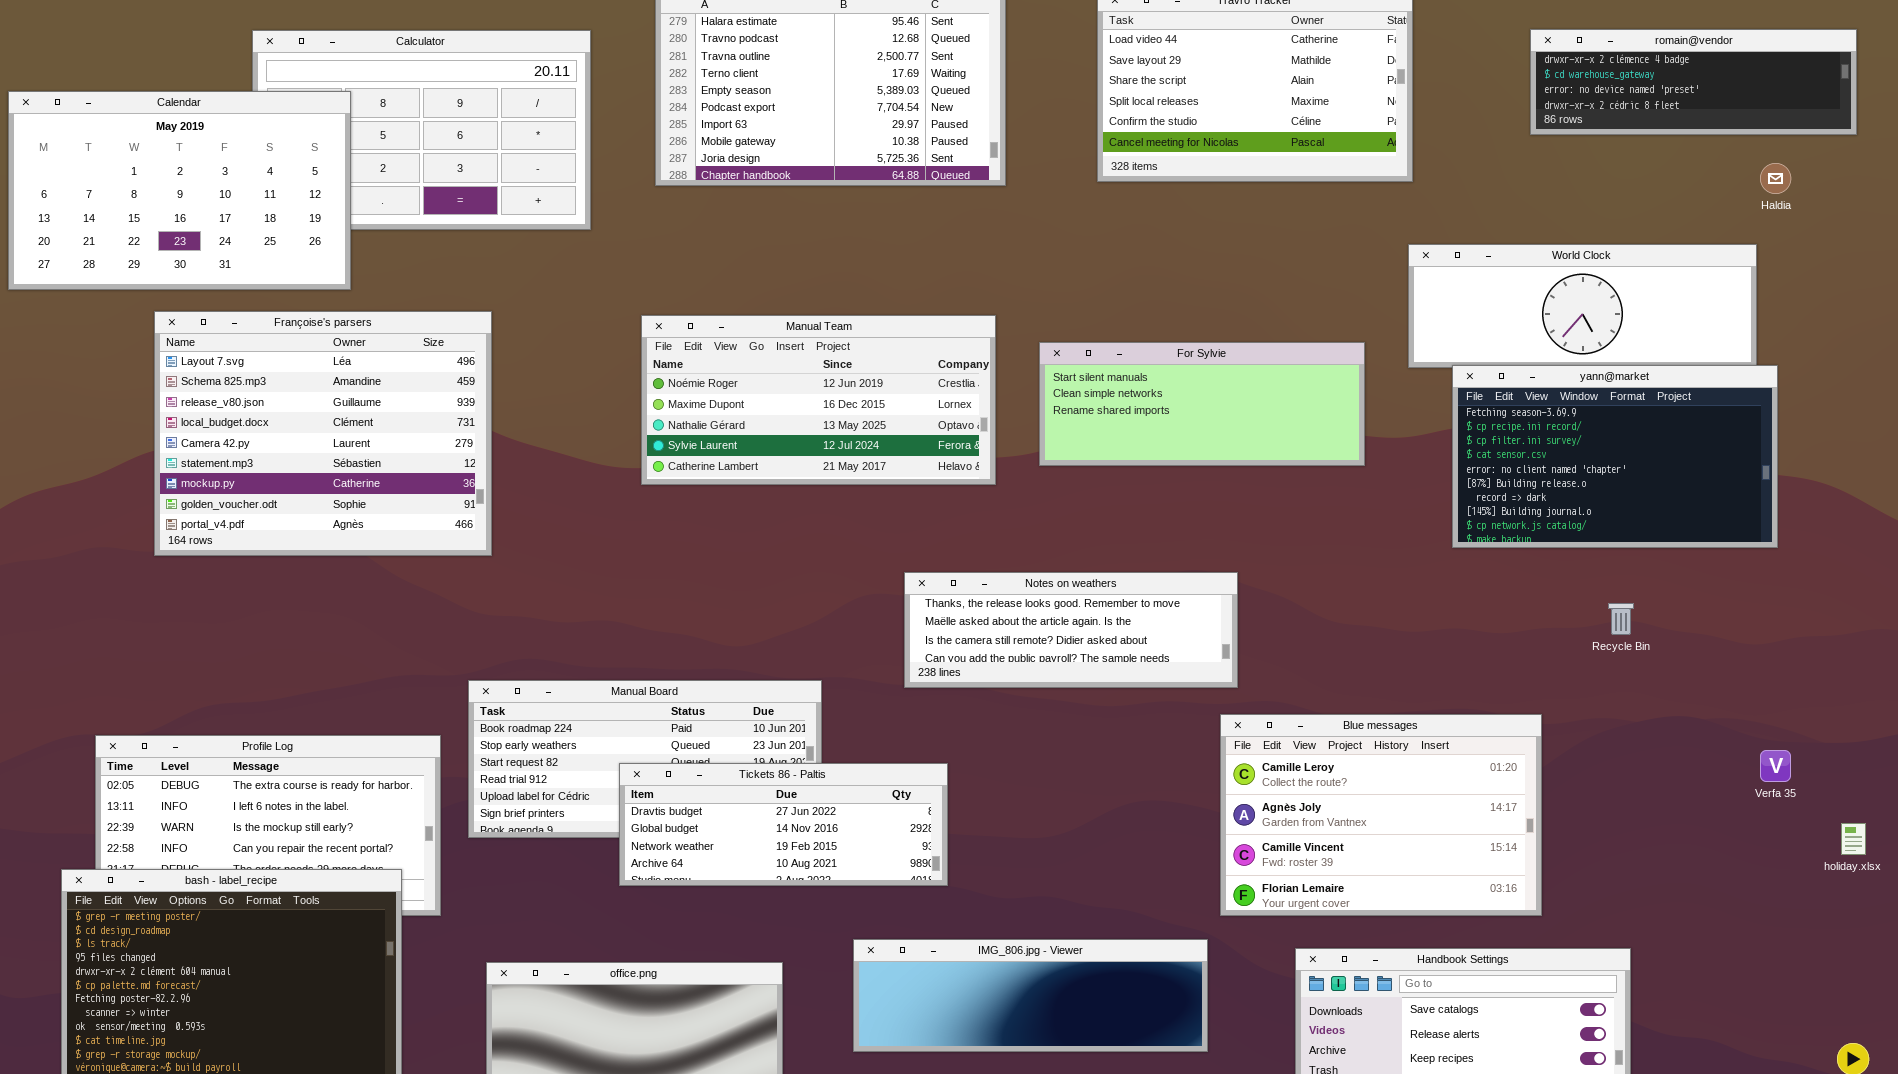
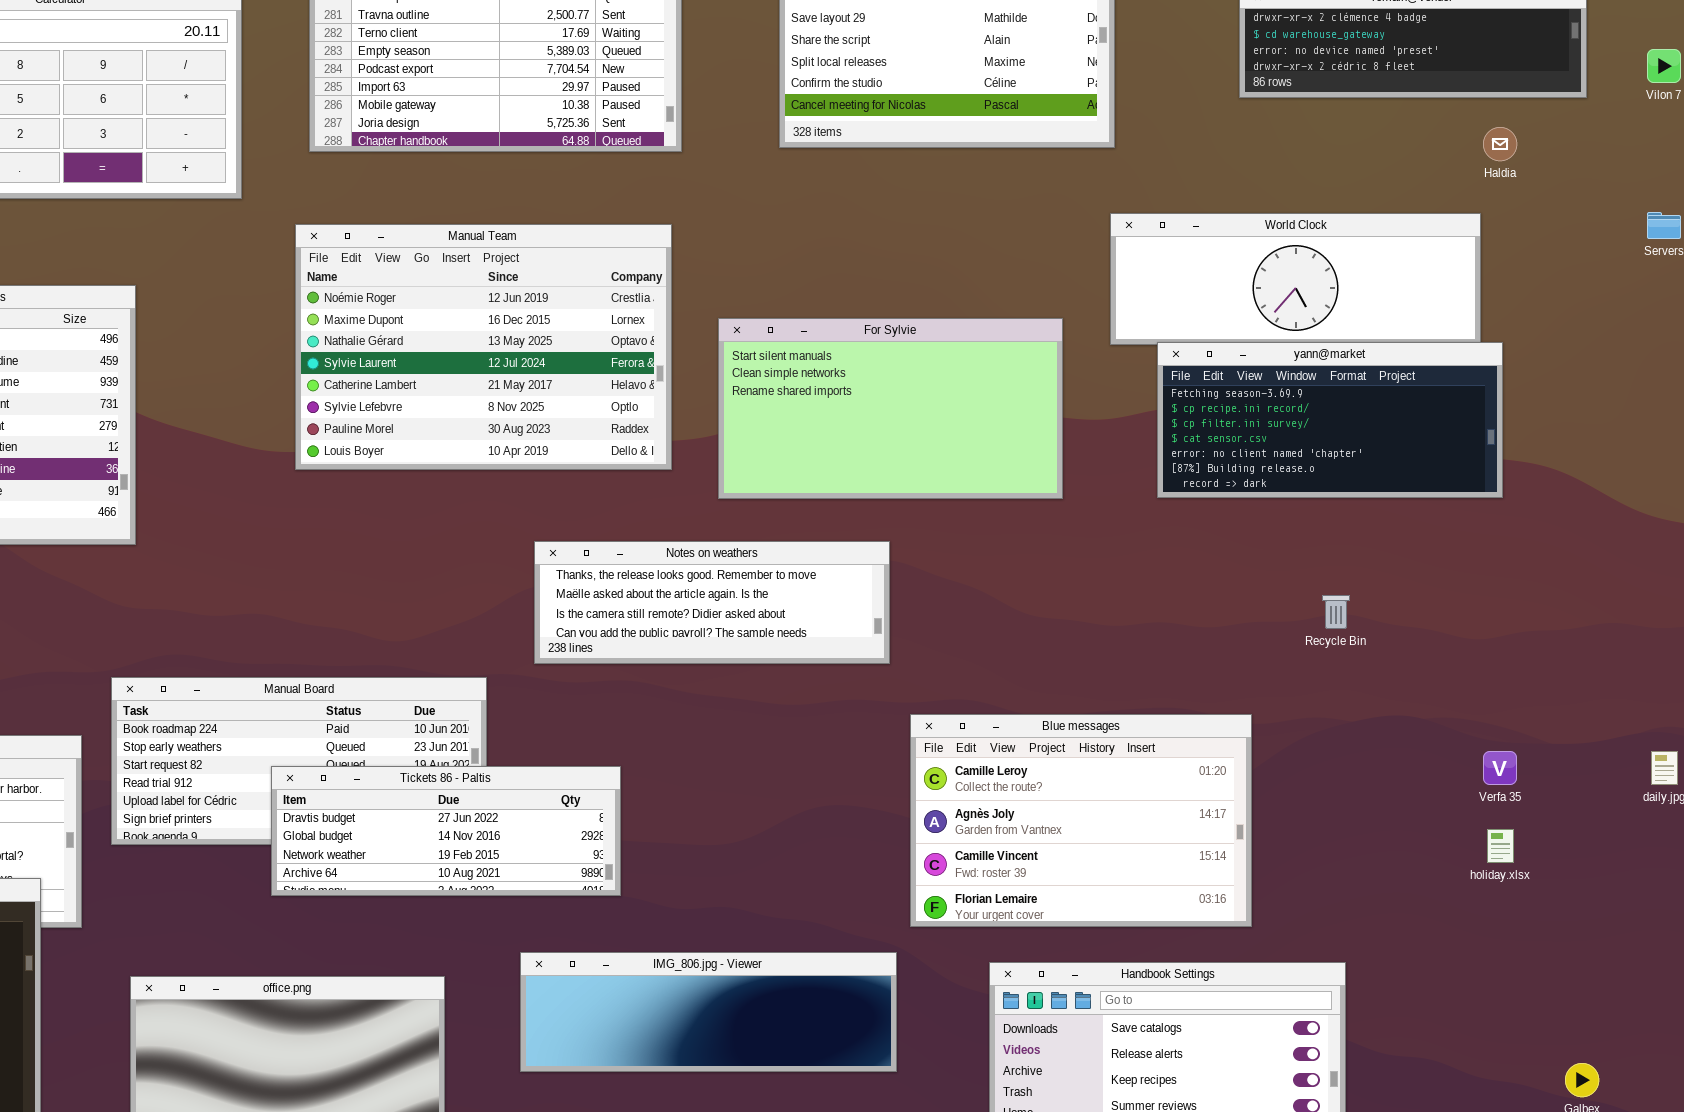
Manual Team: [641,315,996,485] -> [295,224,672,470], resized
For Sylvie: [1039,342,1365,466] -> [718,318,1063,499], resized
yann@market: [1452,365,1778,548] -> [1157,342,1503,498], resized
Notes on weathers: [904,572,1238,688] -> [534,541,890,664], moved
holiday.xlsx: [1841,823,1866,855] -> [1487,829,1514,863], moved

